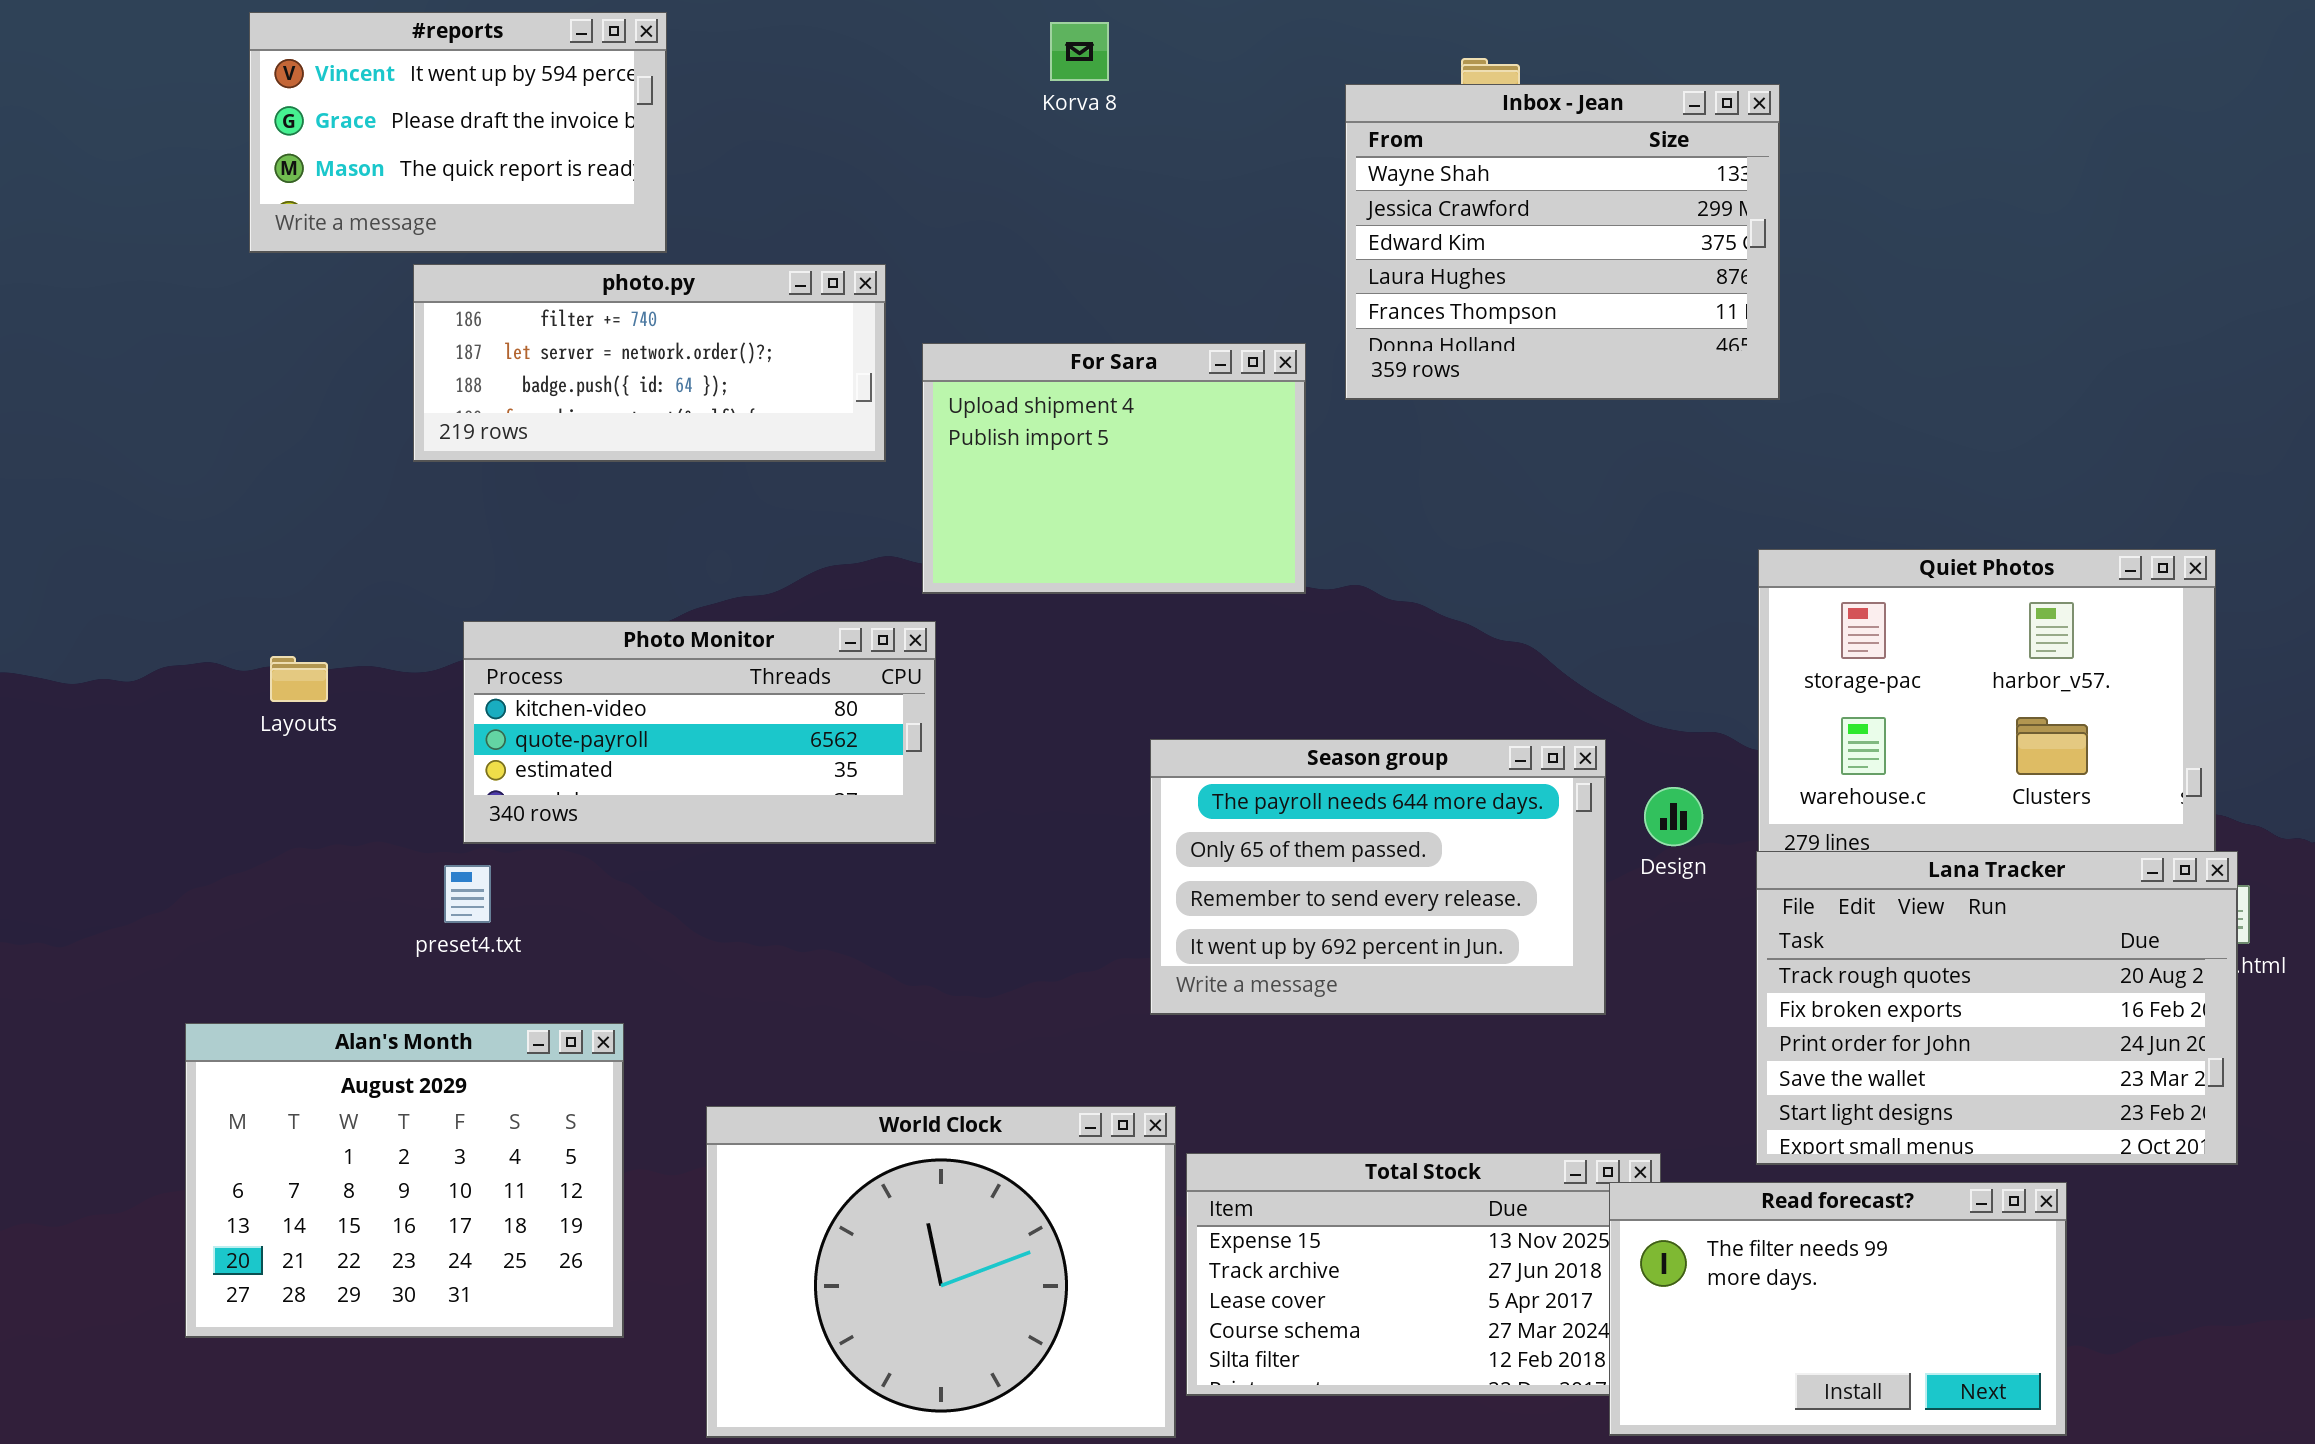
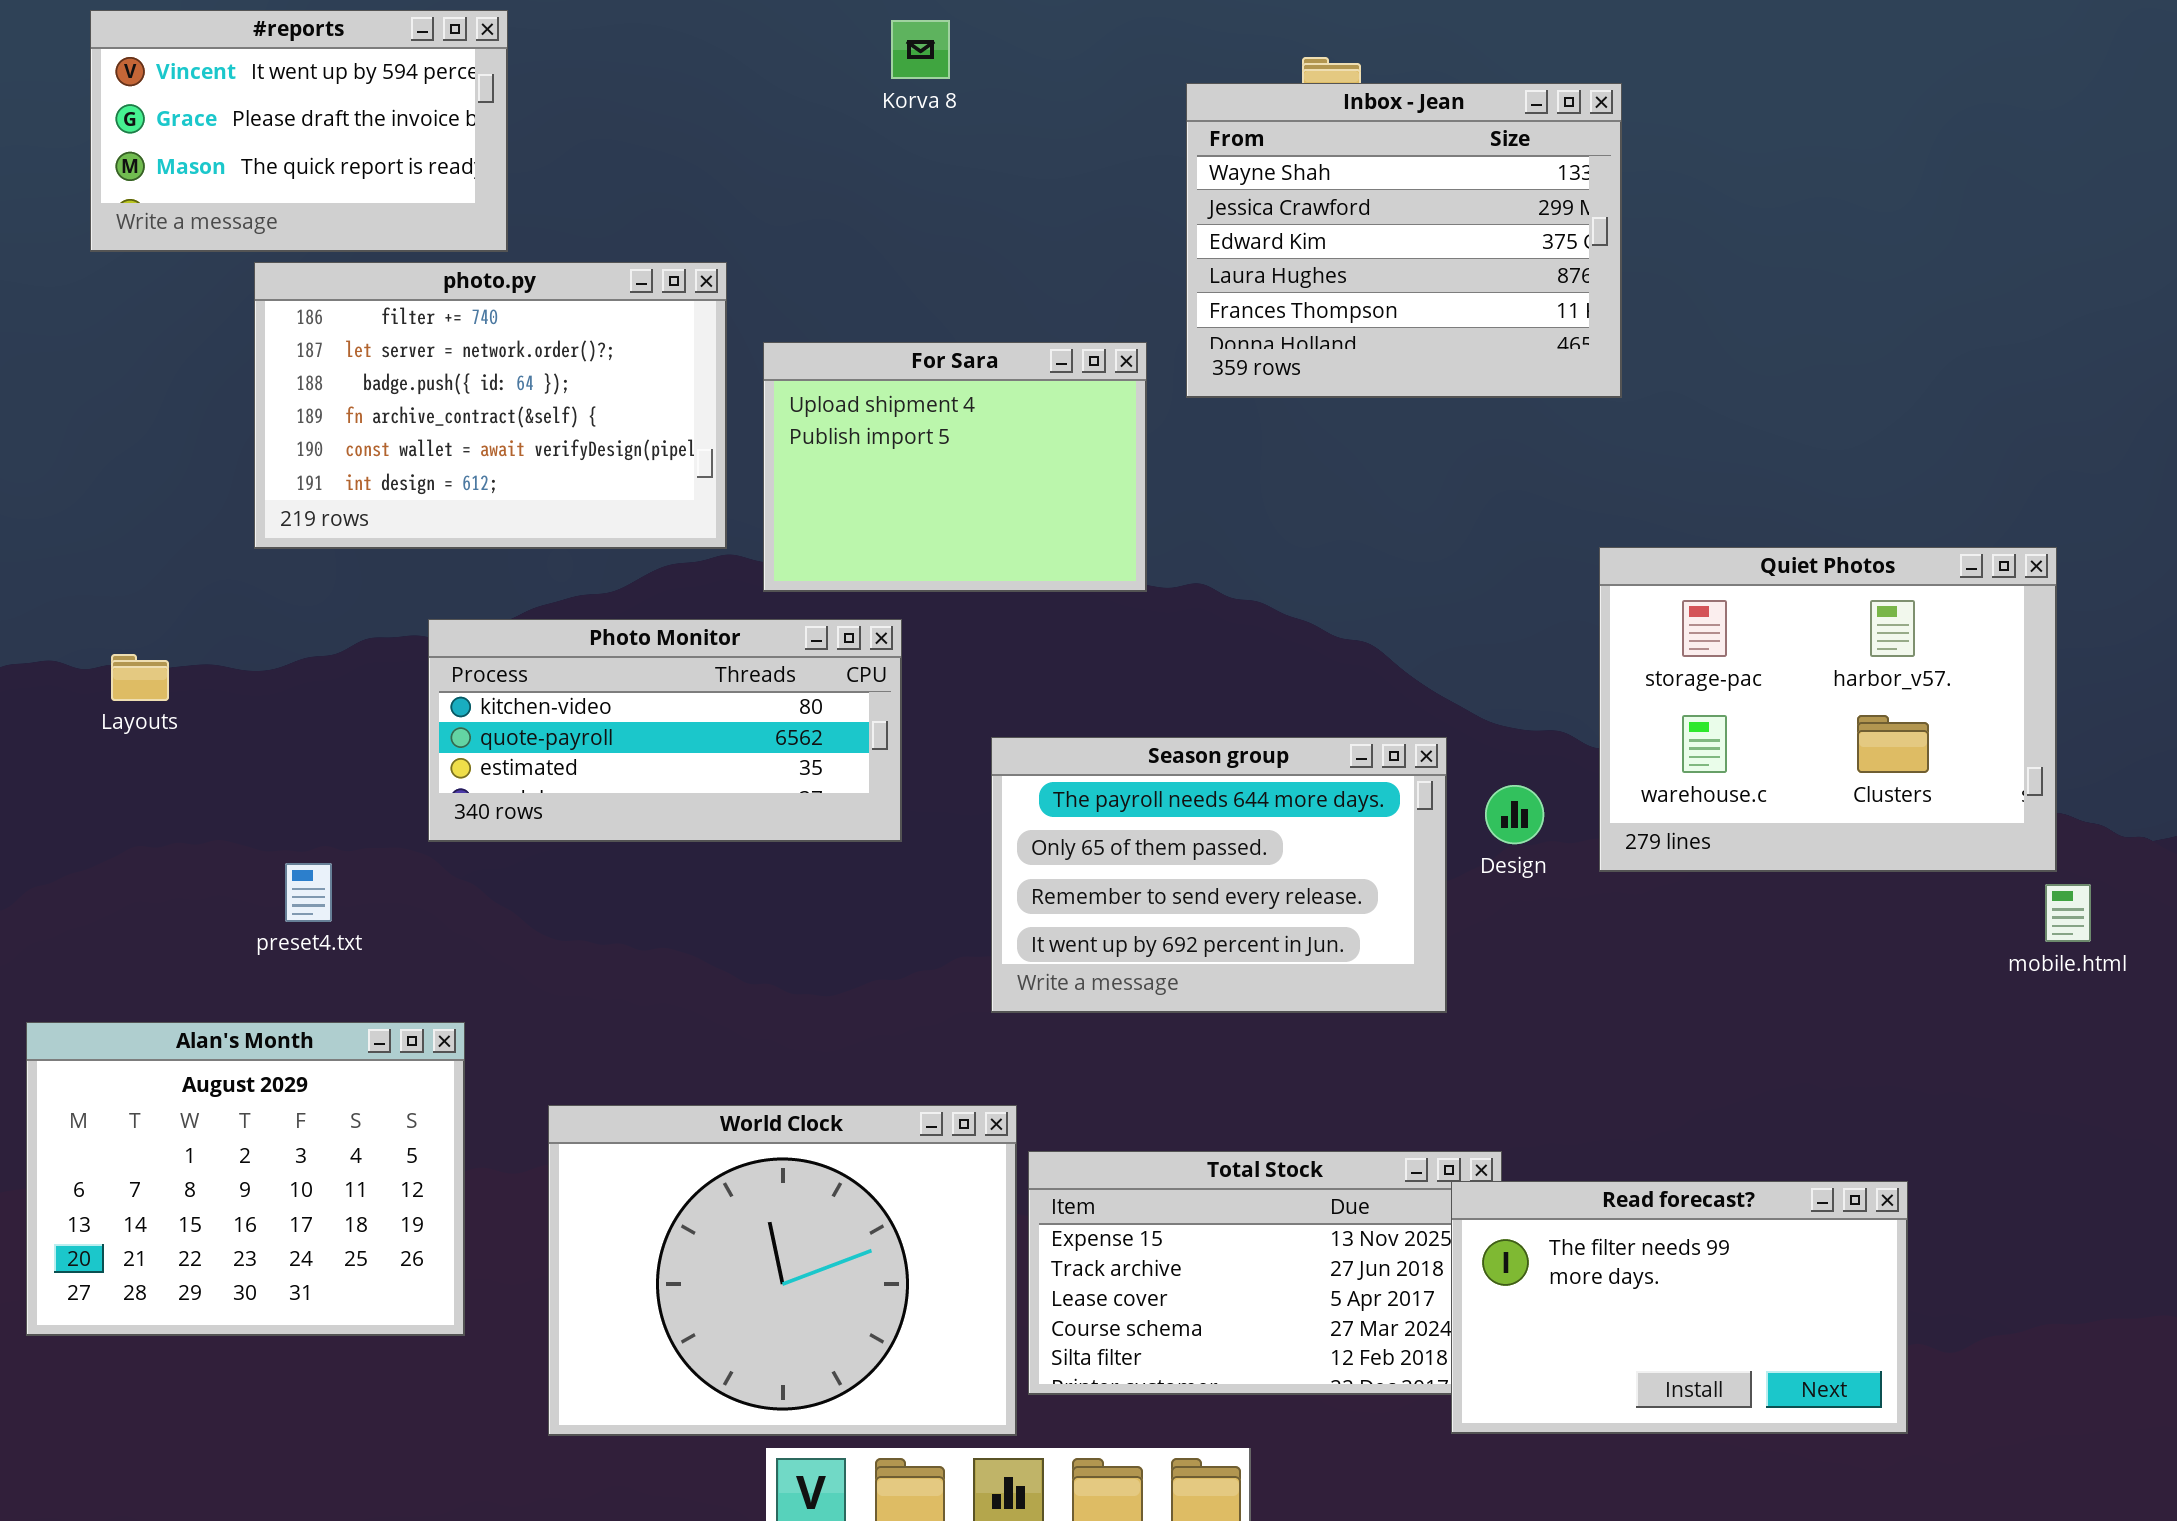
photo.py: [413,264,886,462] -> [254,262,727,549], resized
Photo Monitor: [463,621,936,844] -> [428,619,902,842], moved
Lana Tracker: [1756,851,2238,1165] -> none, closed

